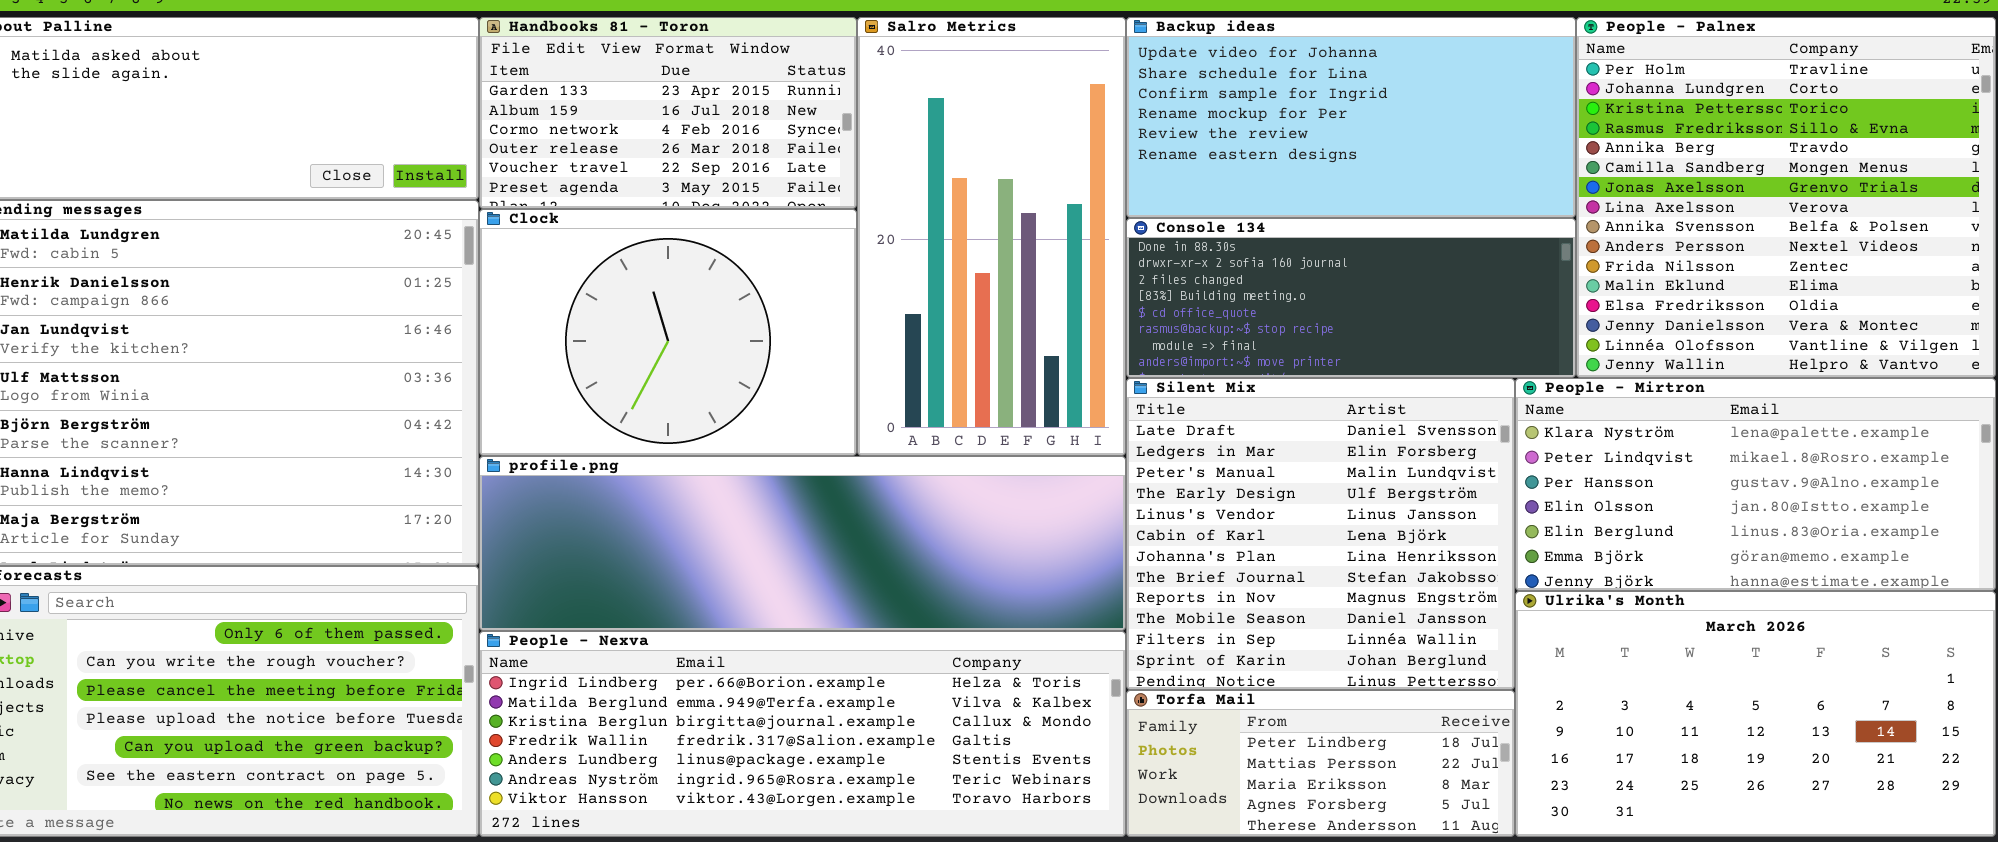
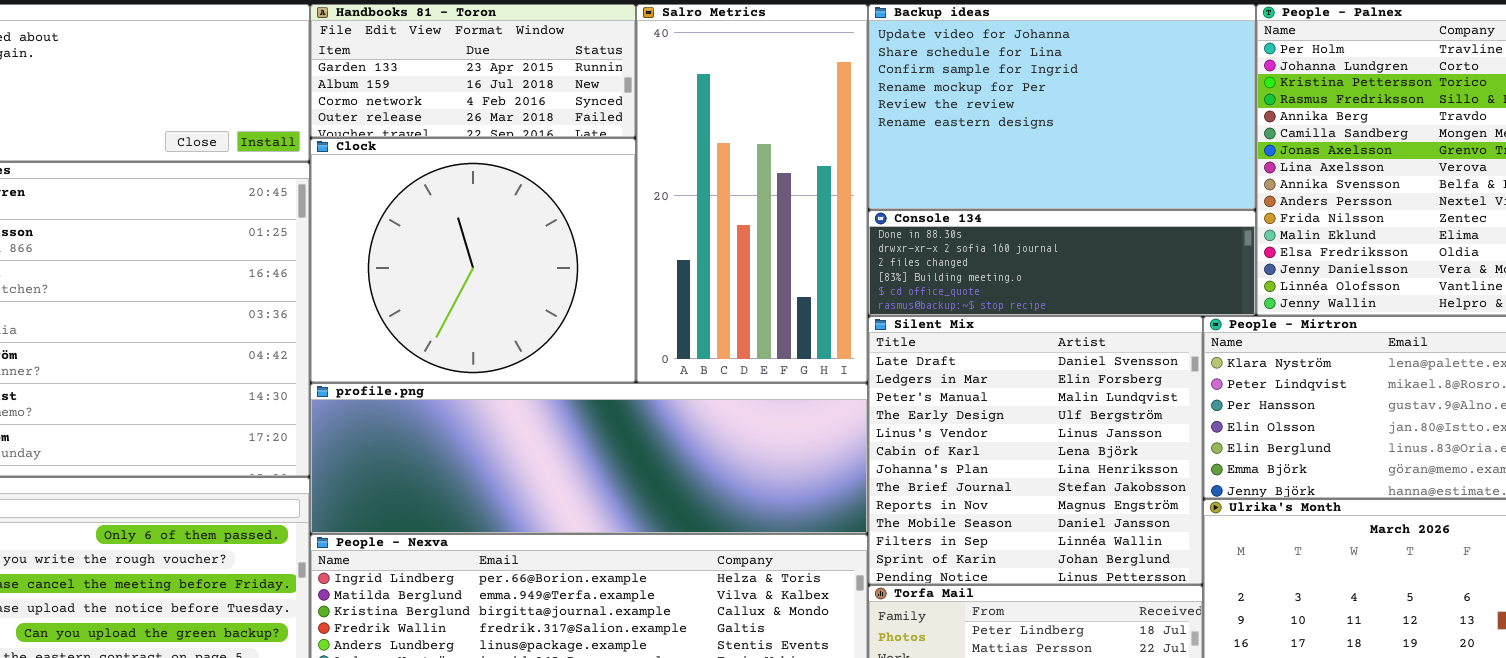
Handbooks 81 - Toron: [479,17,857,209] -> [310,4,636,138], resized
Backup ideas: [1126,17,1576,218] -> [868,4,1256,210], resized
Clock: [479,209,857,456] -> [310,138,636,383], resized
Console 134: [1126,218,1576,378] -> [868,210,1256,316], resized

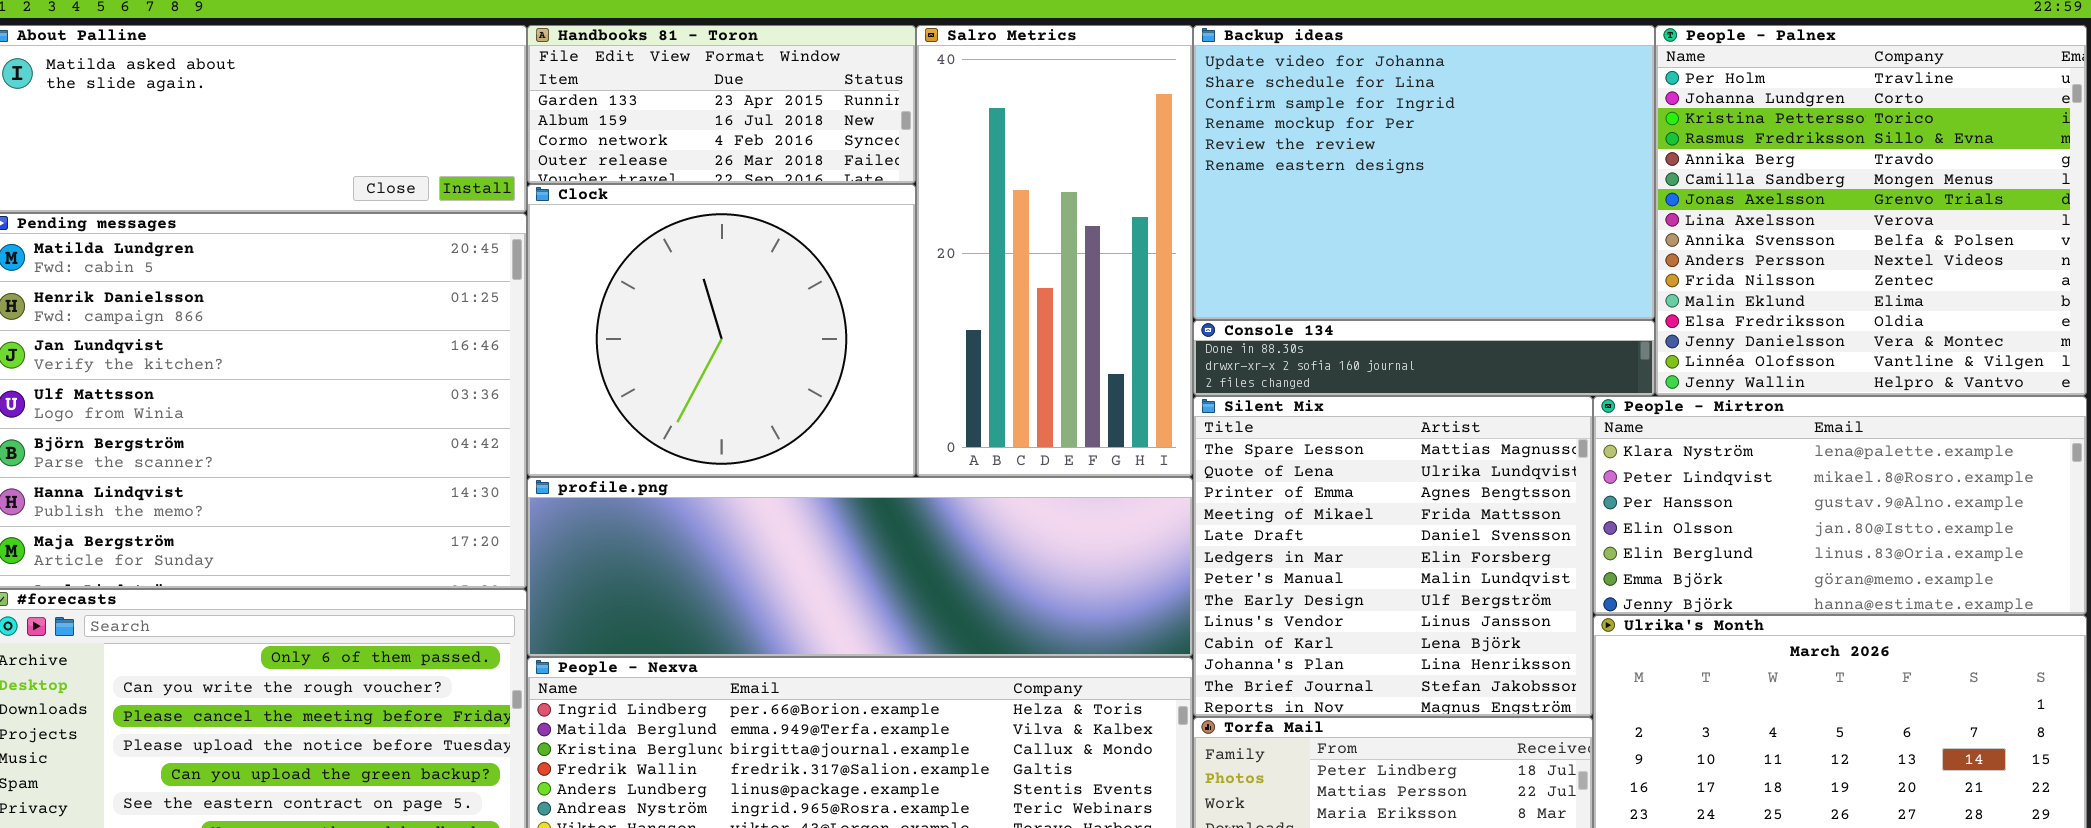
Backup ideas: [868,4,1256,210] -> [1193,25,1655,320], resized
Console 134: [868,210,1256,316] -> [1193,320,1655,396], resized
Silent Mix: [868,316,1203,585] -> [1193,396,1593,717], scrolled up 4 rows

